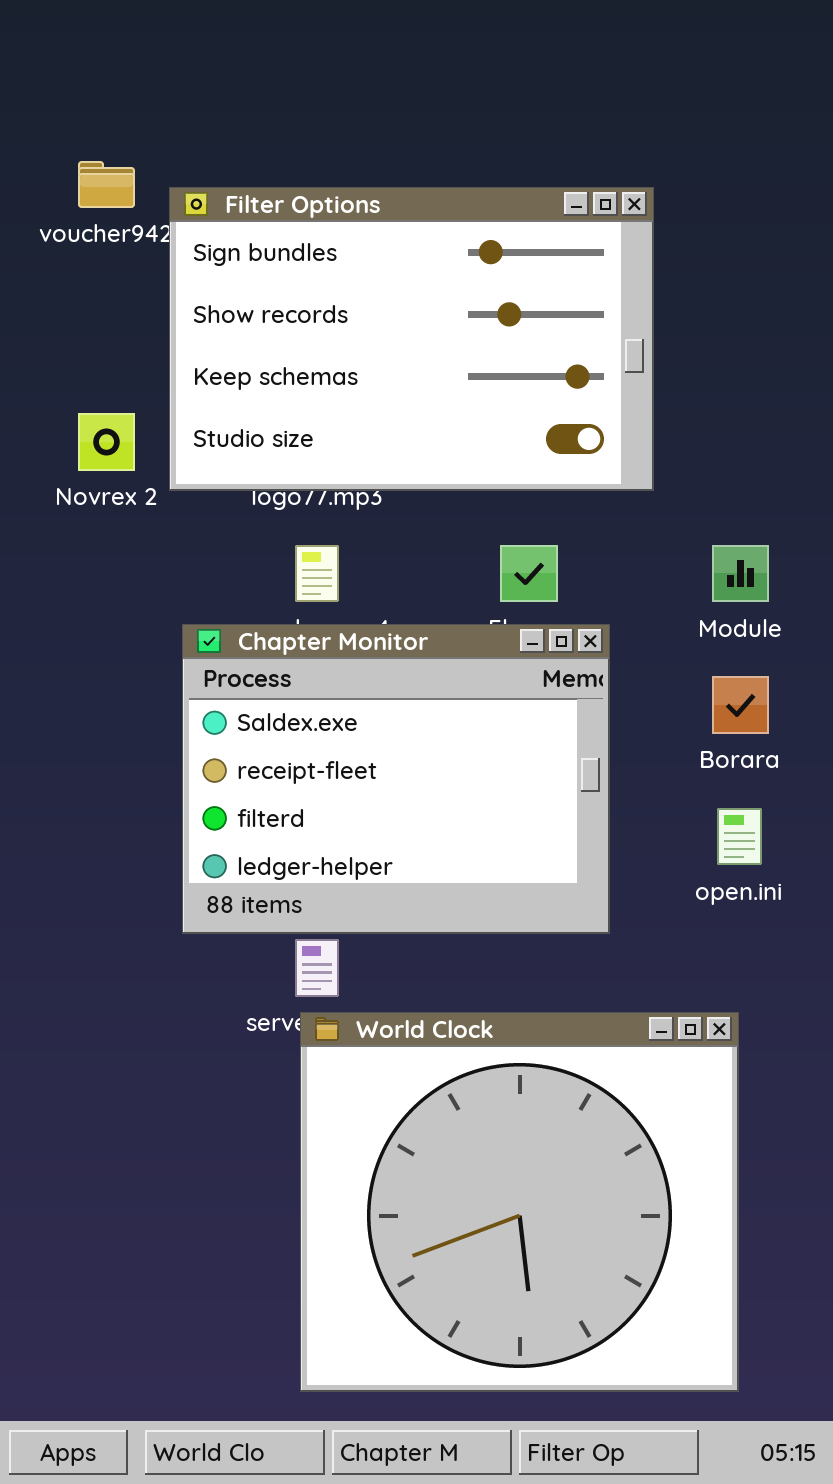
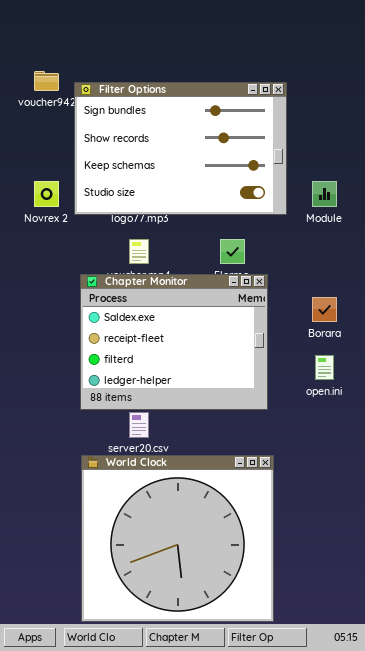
Module: [712,545,769,602] -> [312,181,337,207], moved
World Clock: [300,1012,739,1392] -> [81,455,274,622], moved

